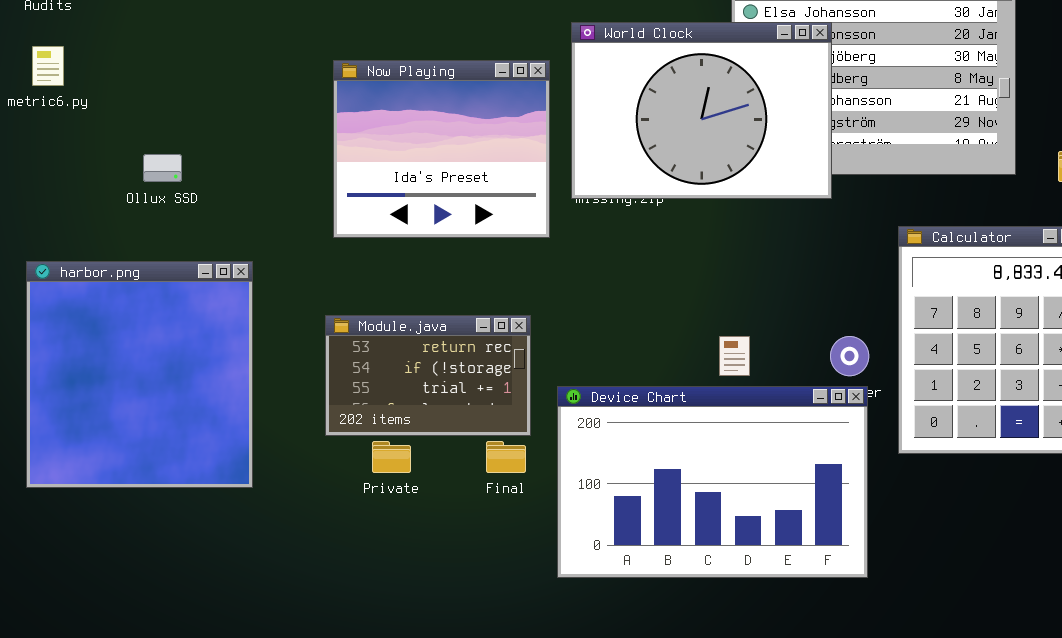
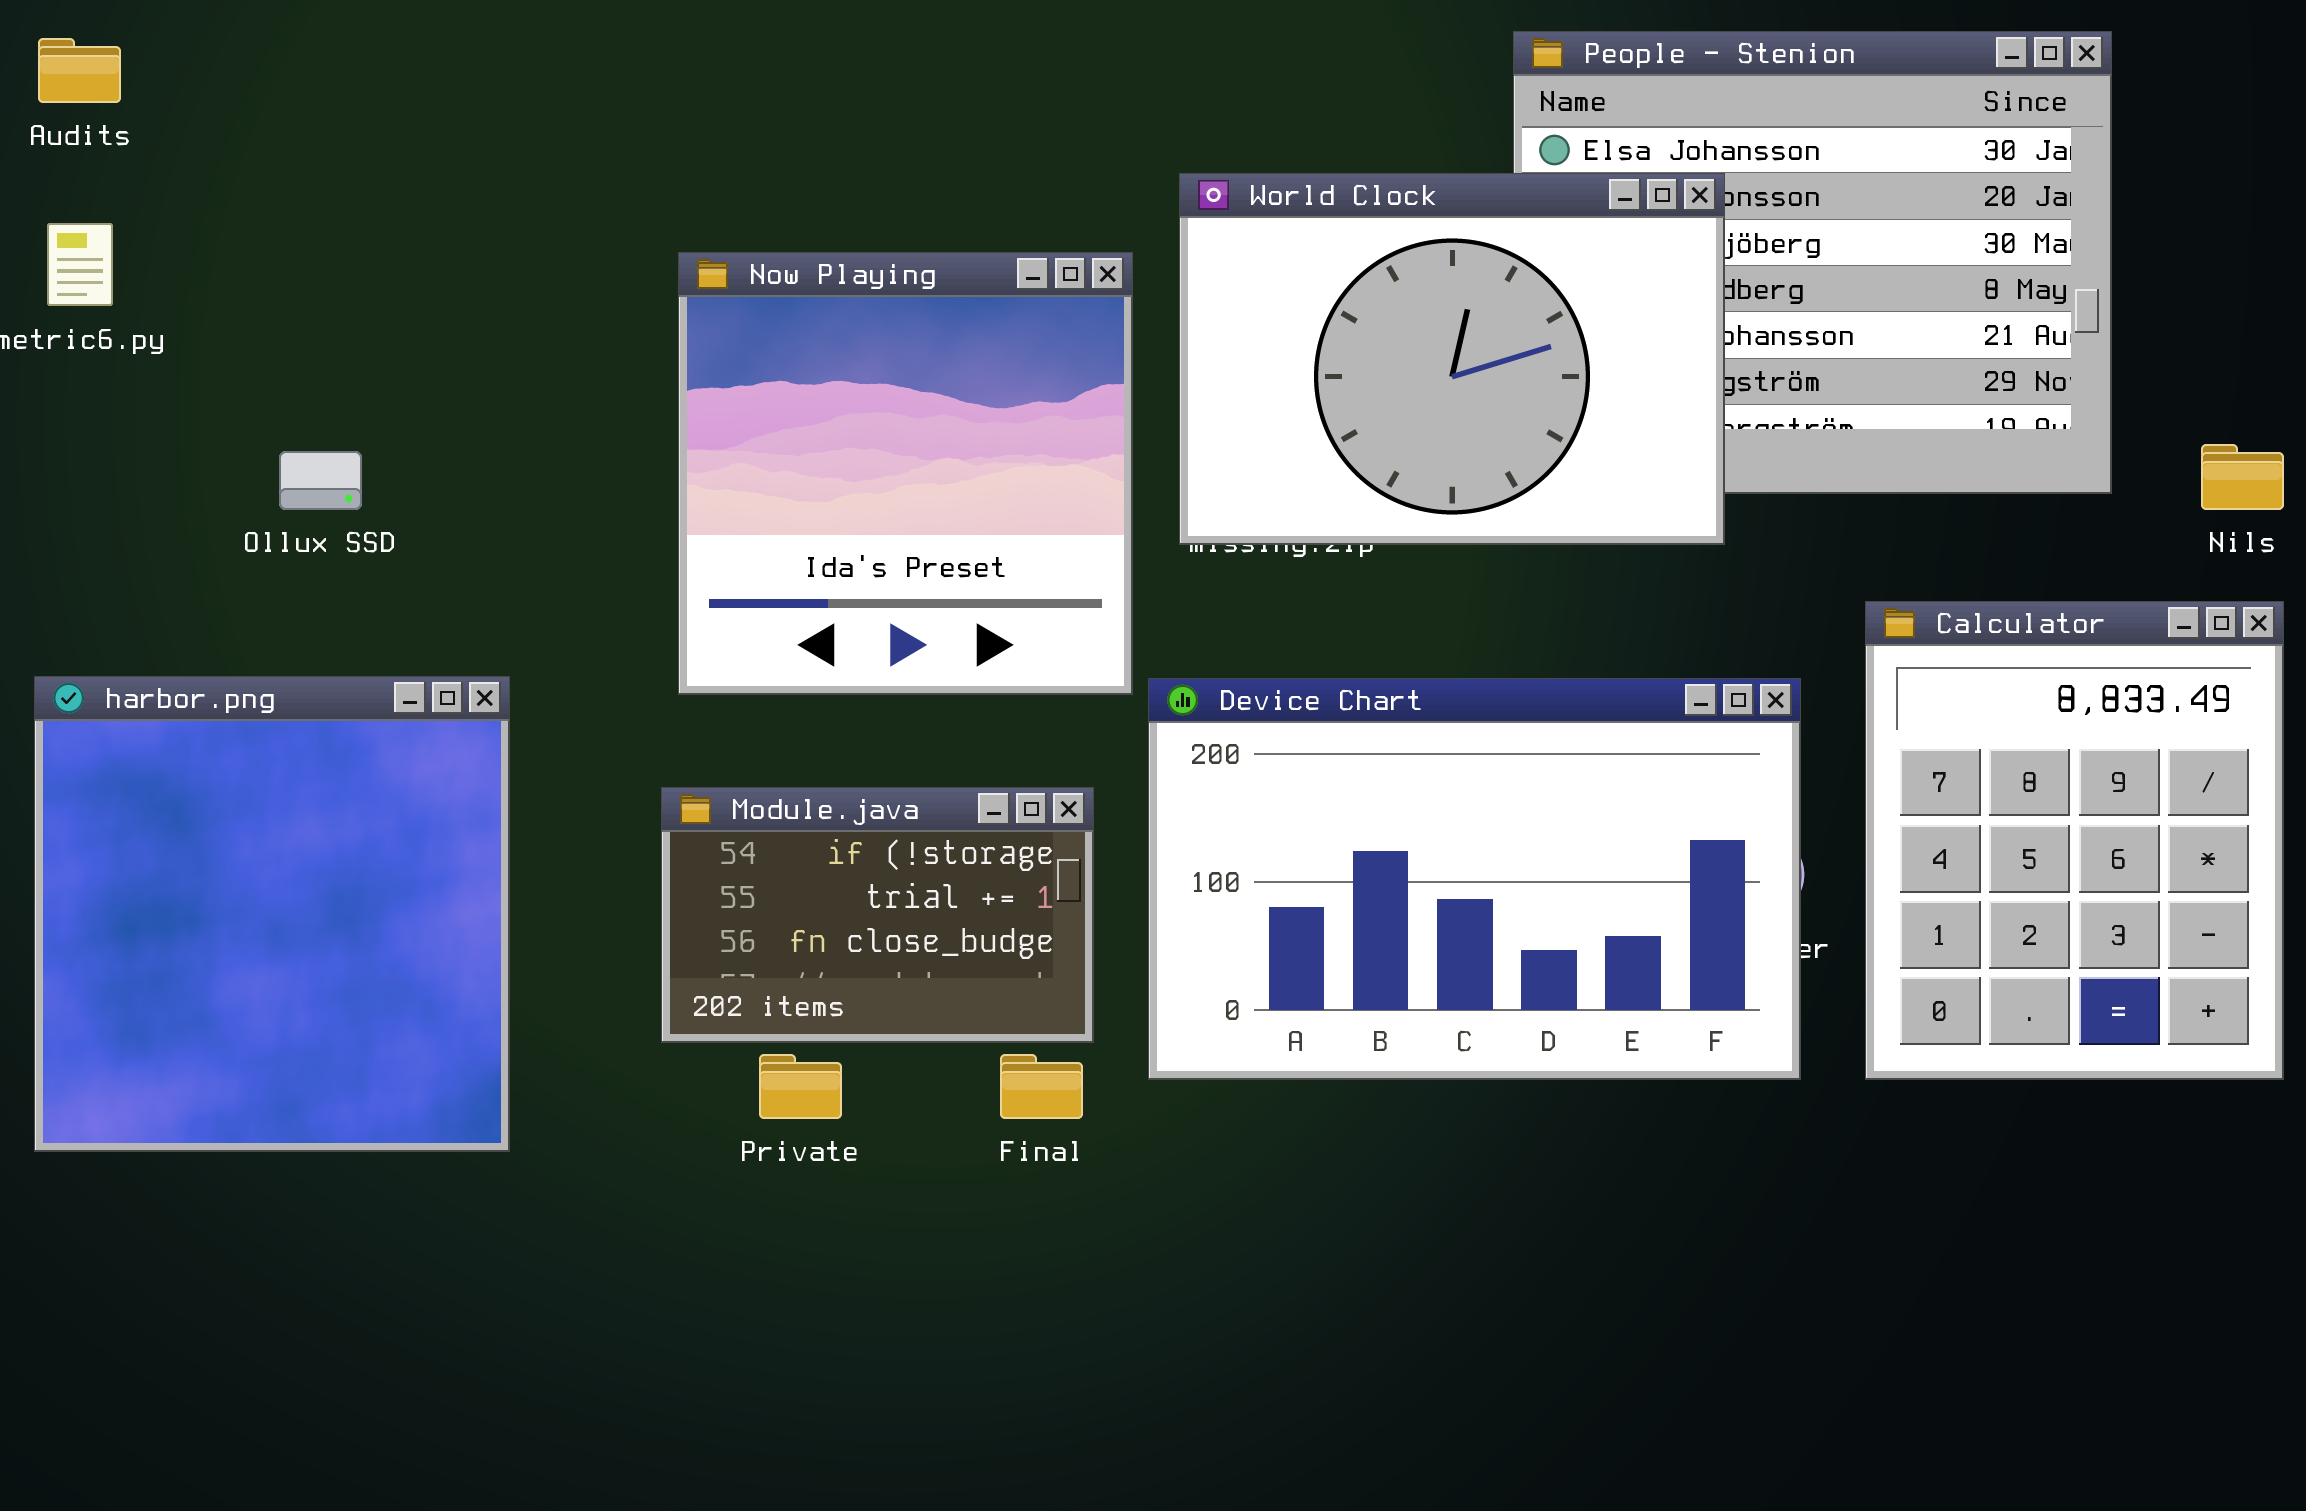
Now Playing: [333,60,550,238] -> [678,252,1133,695], resized
Module.java: [325,315,531,436] -> [661,787,1094,1043], scrolled down 1 row
Device Chart: [557,386,868,578] -> [1148,678,1801,1080], moved

